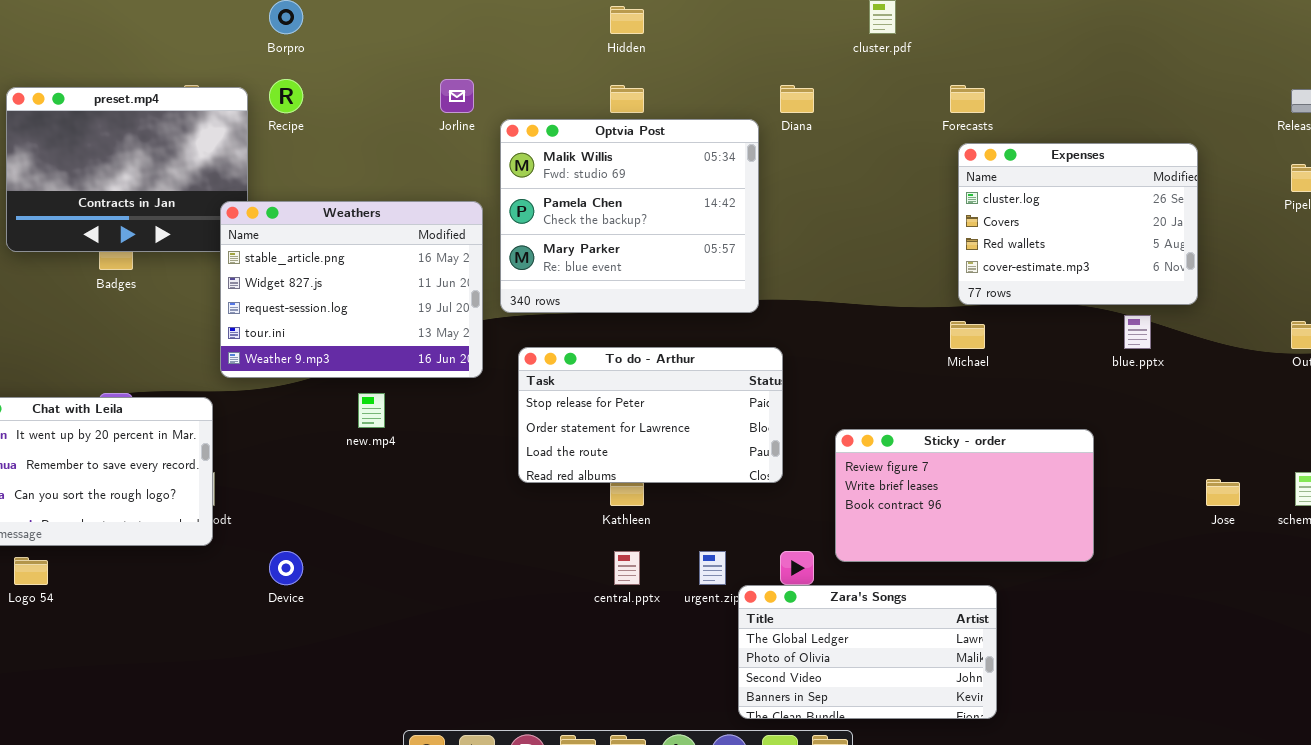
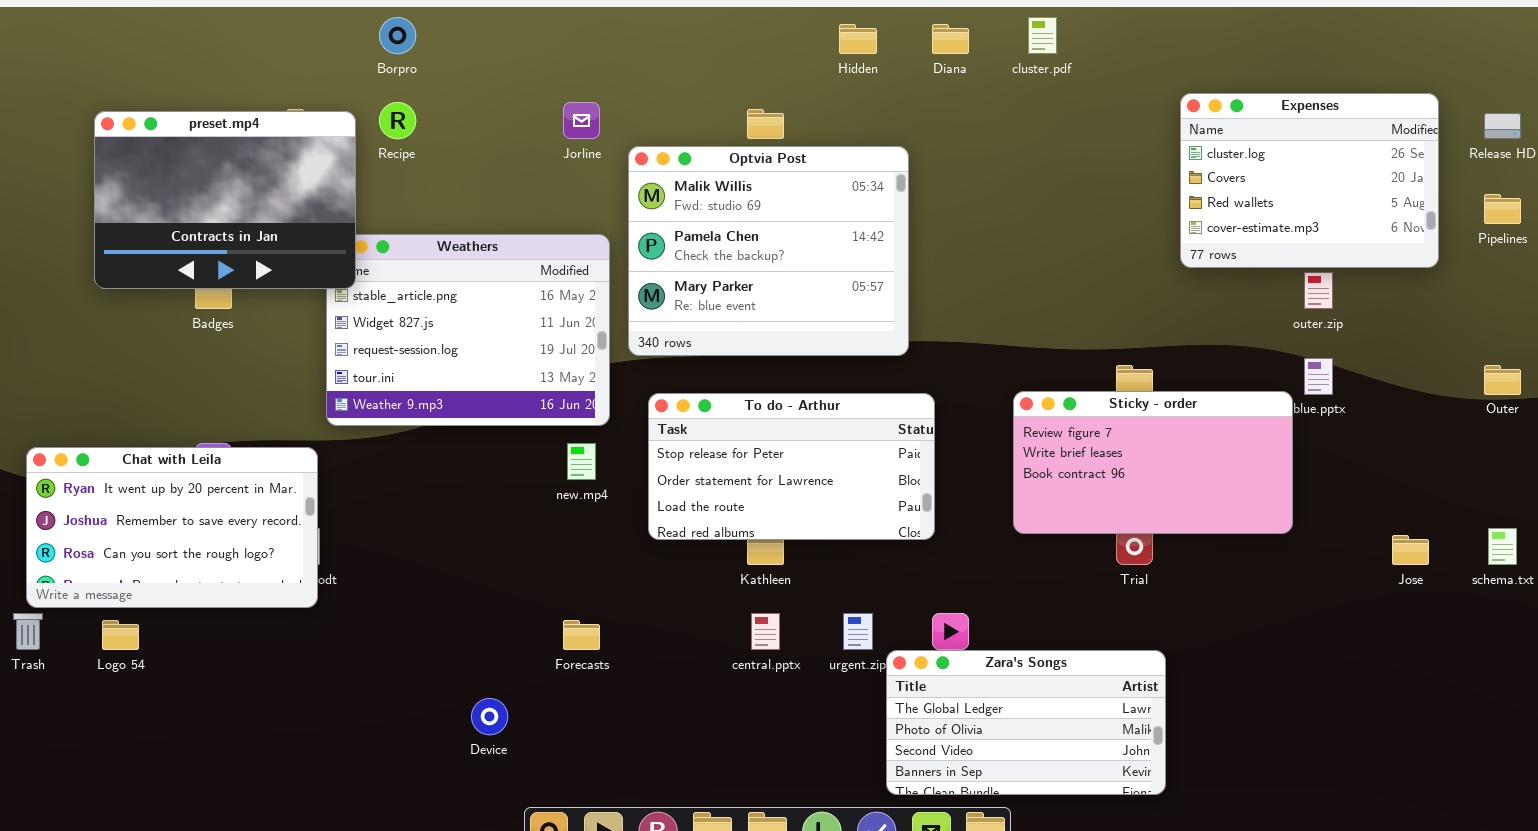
Hidden: [610,6,644,34] -> [839,24,877,54], moved
Diana: [780,85,814,113] -> [932,24,969,54], moved
Forecasts: [950,85,985,113] -> [563,620,600,650], moved
preset.mp4: [6,87,248,252] -> [94,111,356,289], raised
Expenses: [958,143,1198,305] -> [1180,93,1439,268], moved
new.mp4: [358,393,385,428] -> [567,443,596,480], moved
Sticky - order: [835,429,1094,562] -> [1013,391,1293,534], moved
Device: [269,551,303,585] -> [471,698,508,735], moved

